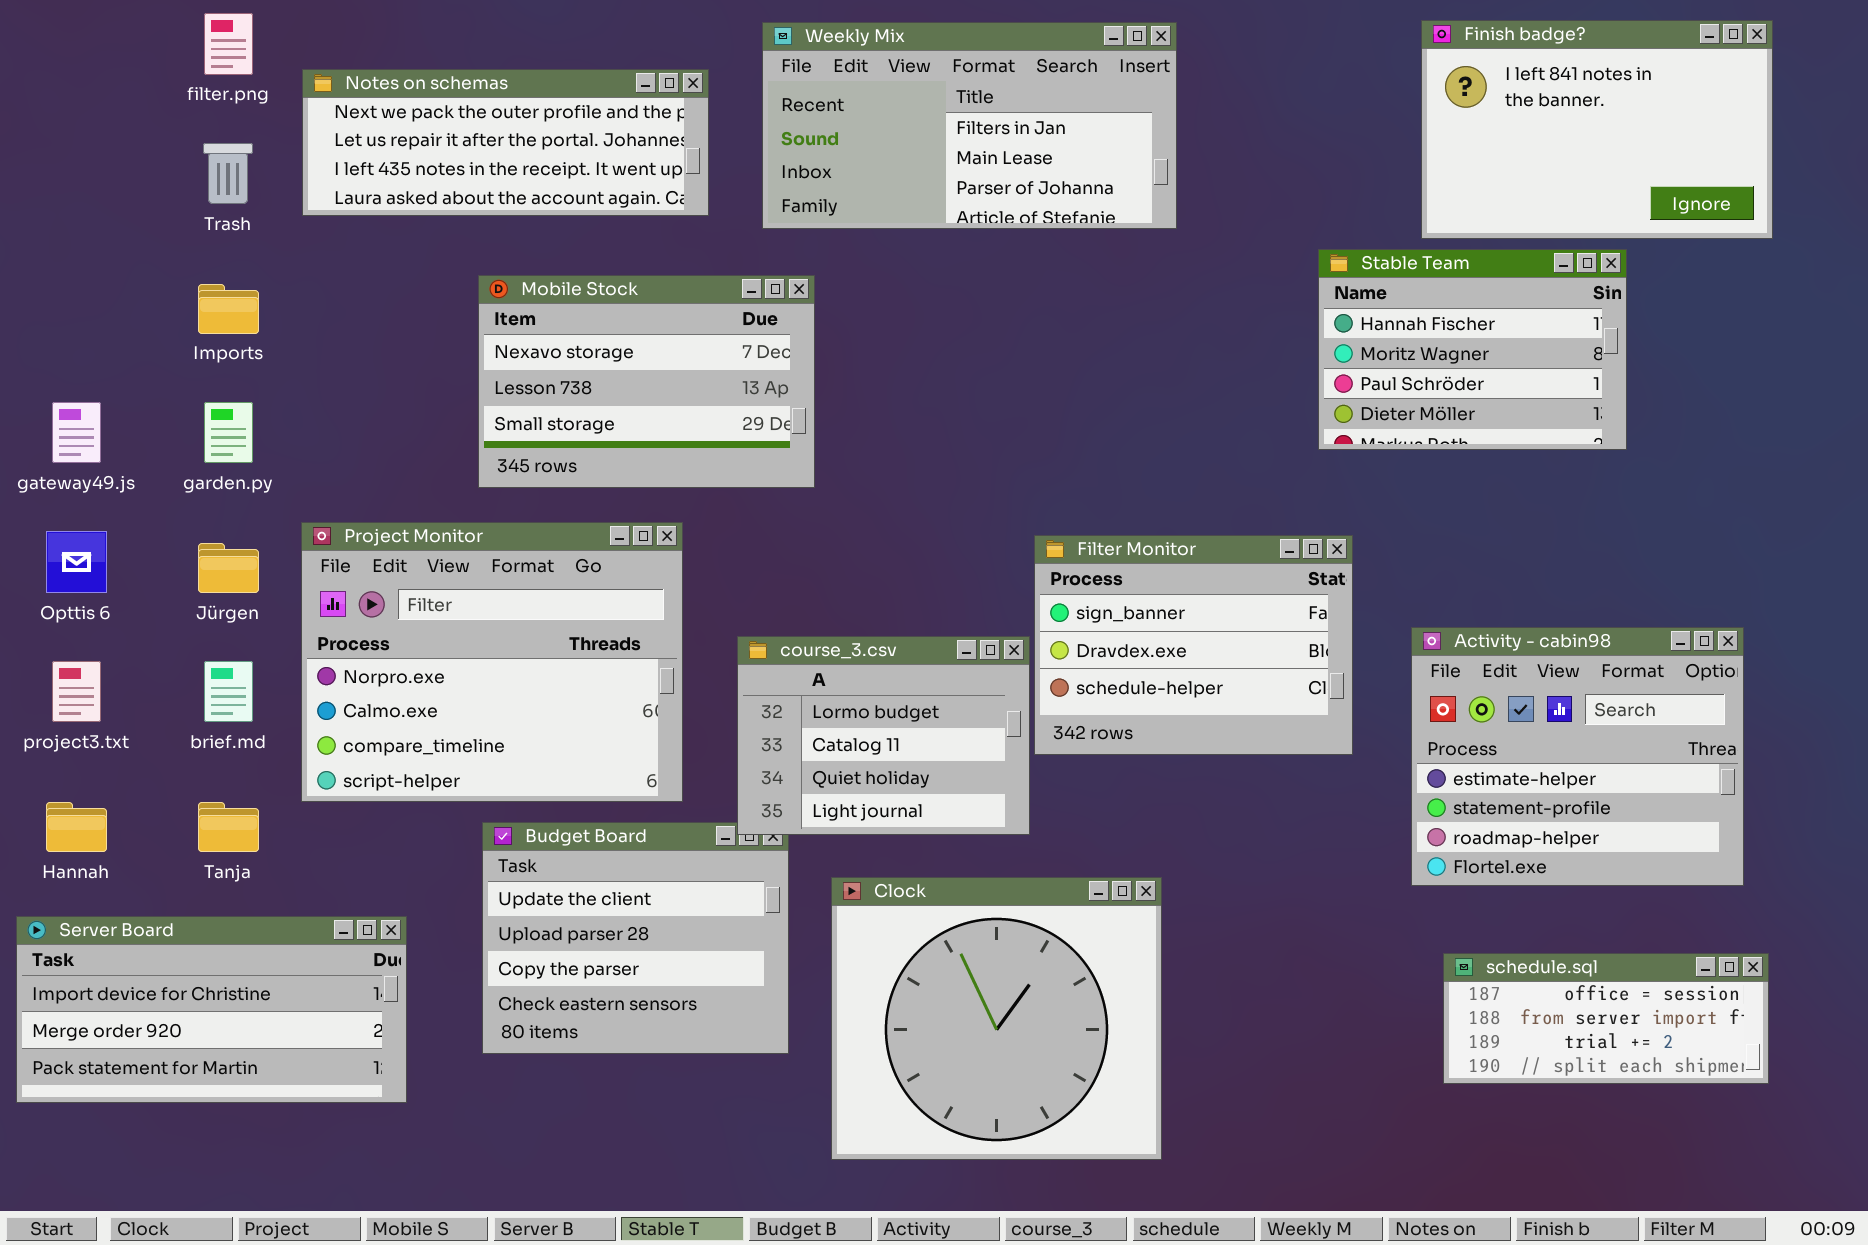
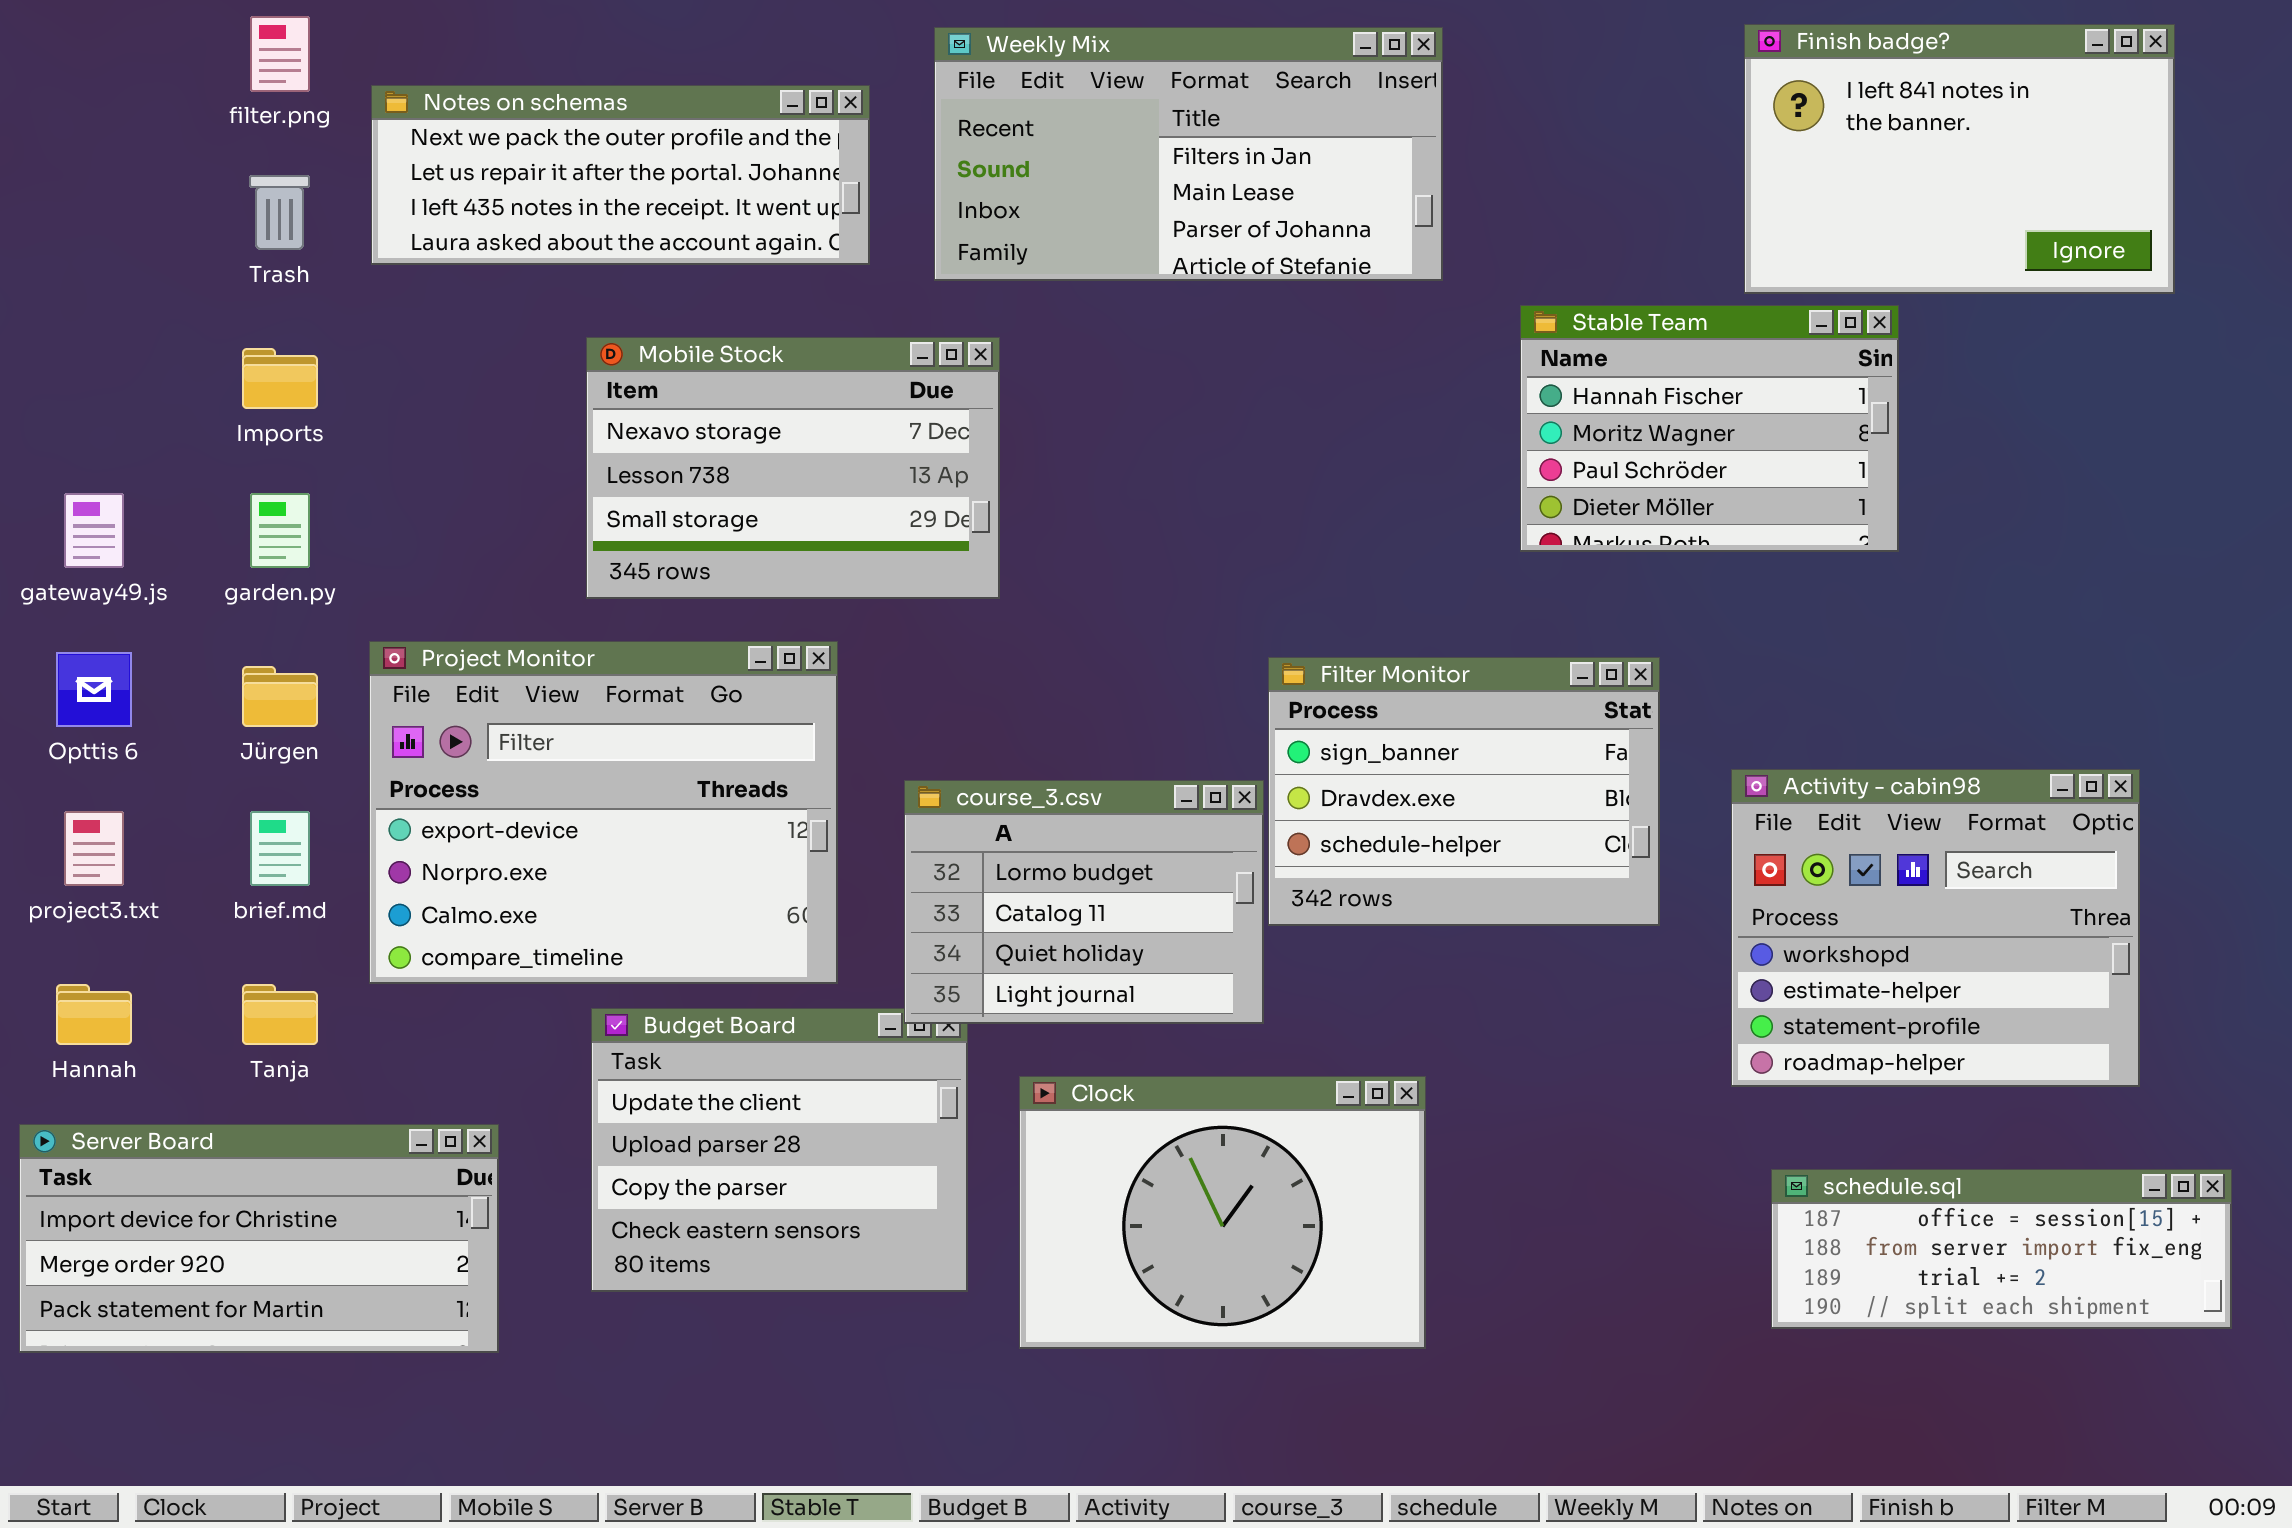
Stable Team: [1318,249,1627,450] -> [1520,305,1899,552], moved
Project Monitor: [301,522,683,802] -> [369,641,838,984], scrolled up 1 row
Activity - cabin98: [1411,627,1744,886] -> [1731,769,2140,1087], scrolled up 1 row
Clock: [831,877,1162,1160] -> [1019,1076,1426,1349], resized
schedule.sql: [1443,953,1769,1084] -> [1771,1169,2232,1329], resized

